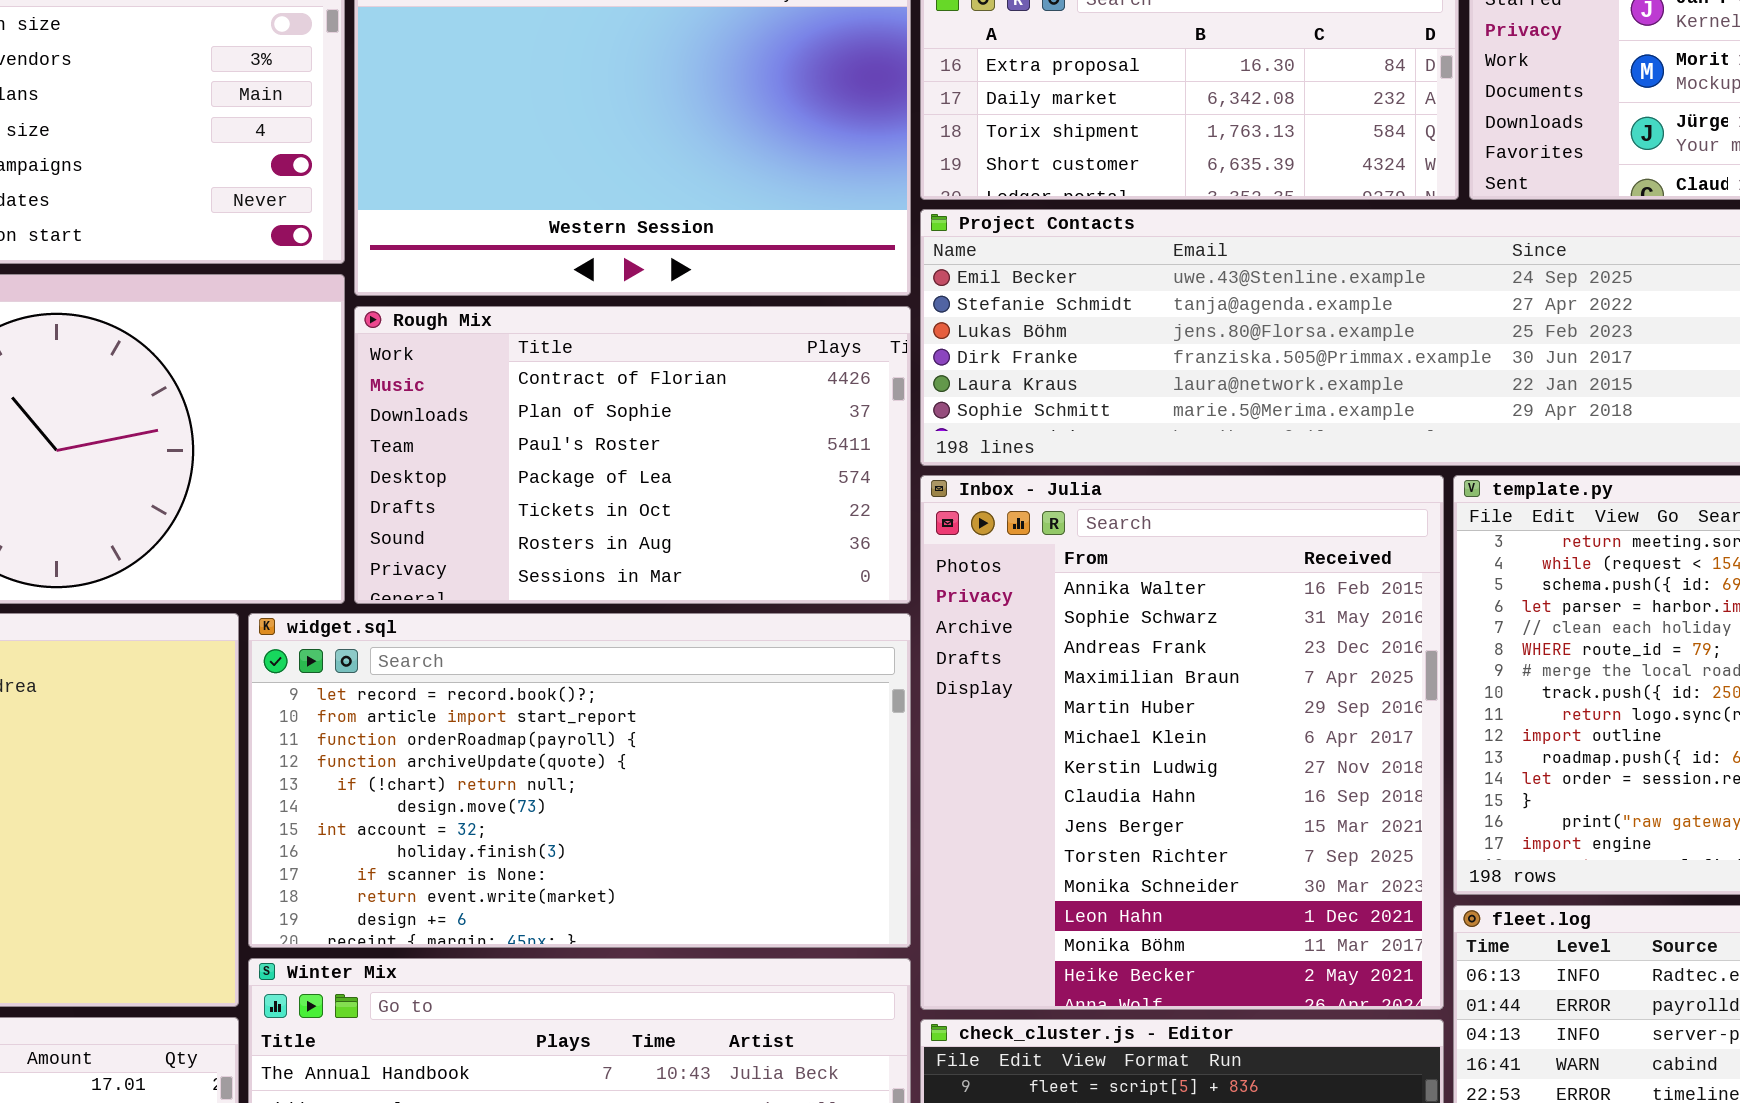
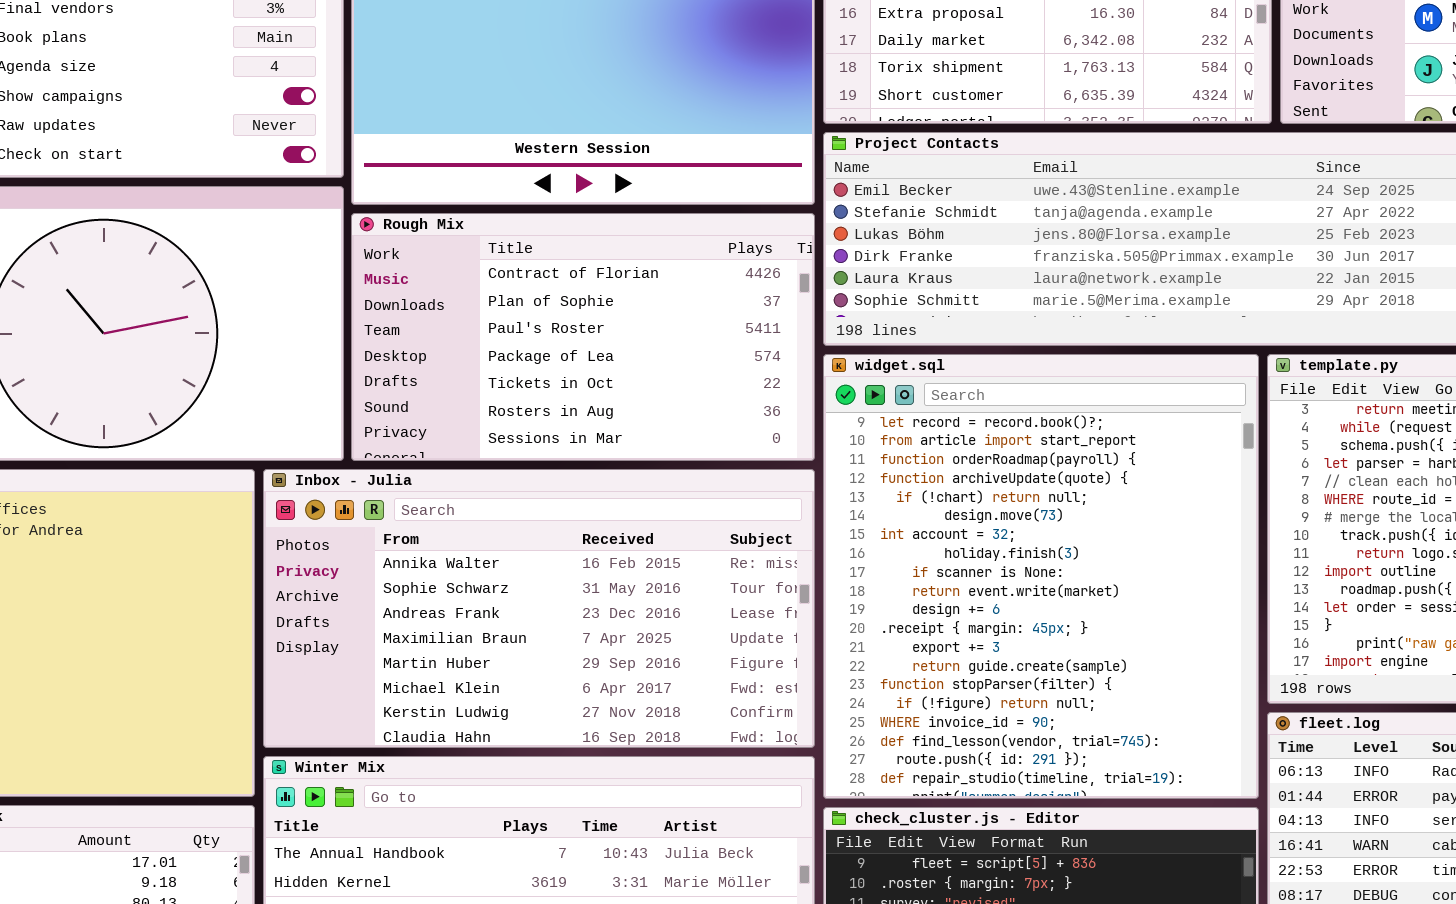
Inbox - Julia: [920,475,1444,1010] -> [263,469,815,748], moved, resized
widget.sql: [248,613,911,948] -> [823,354,1259,799], moved, resized

